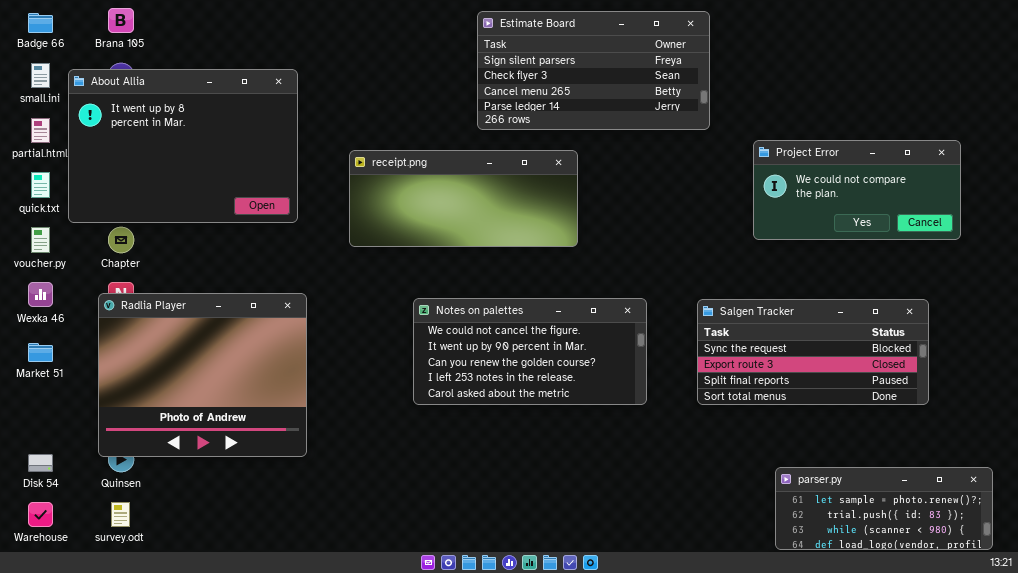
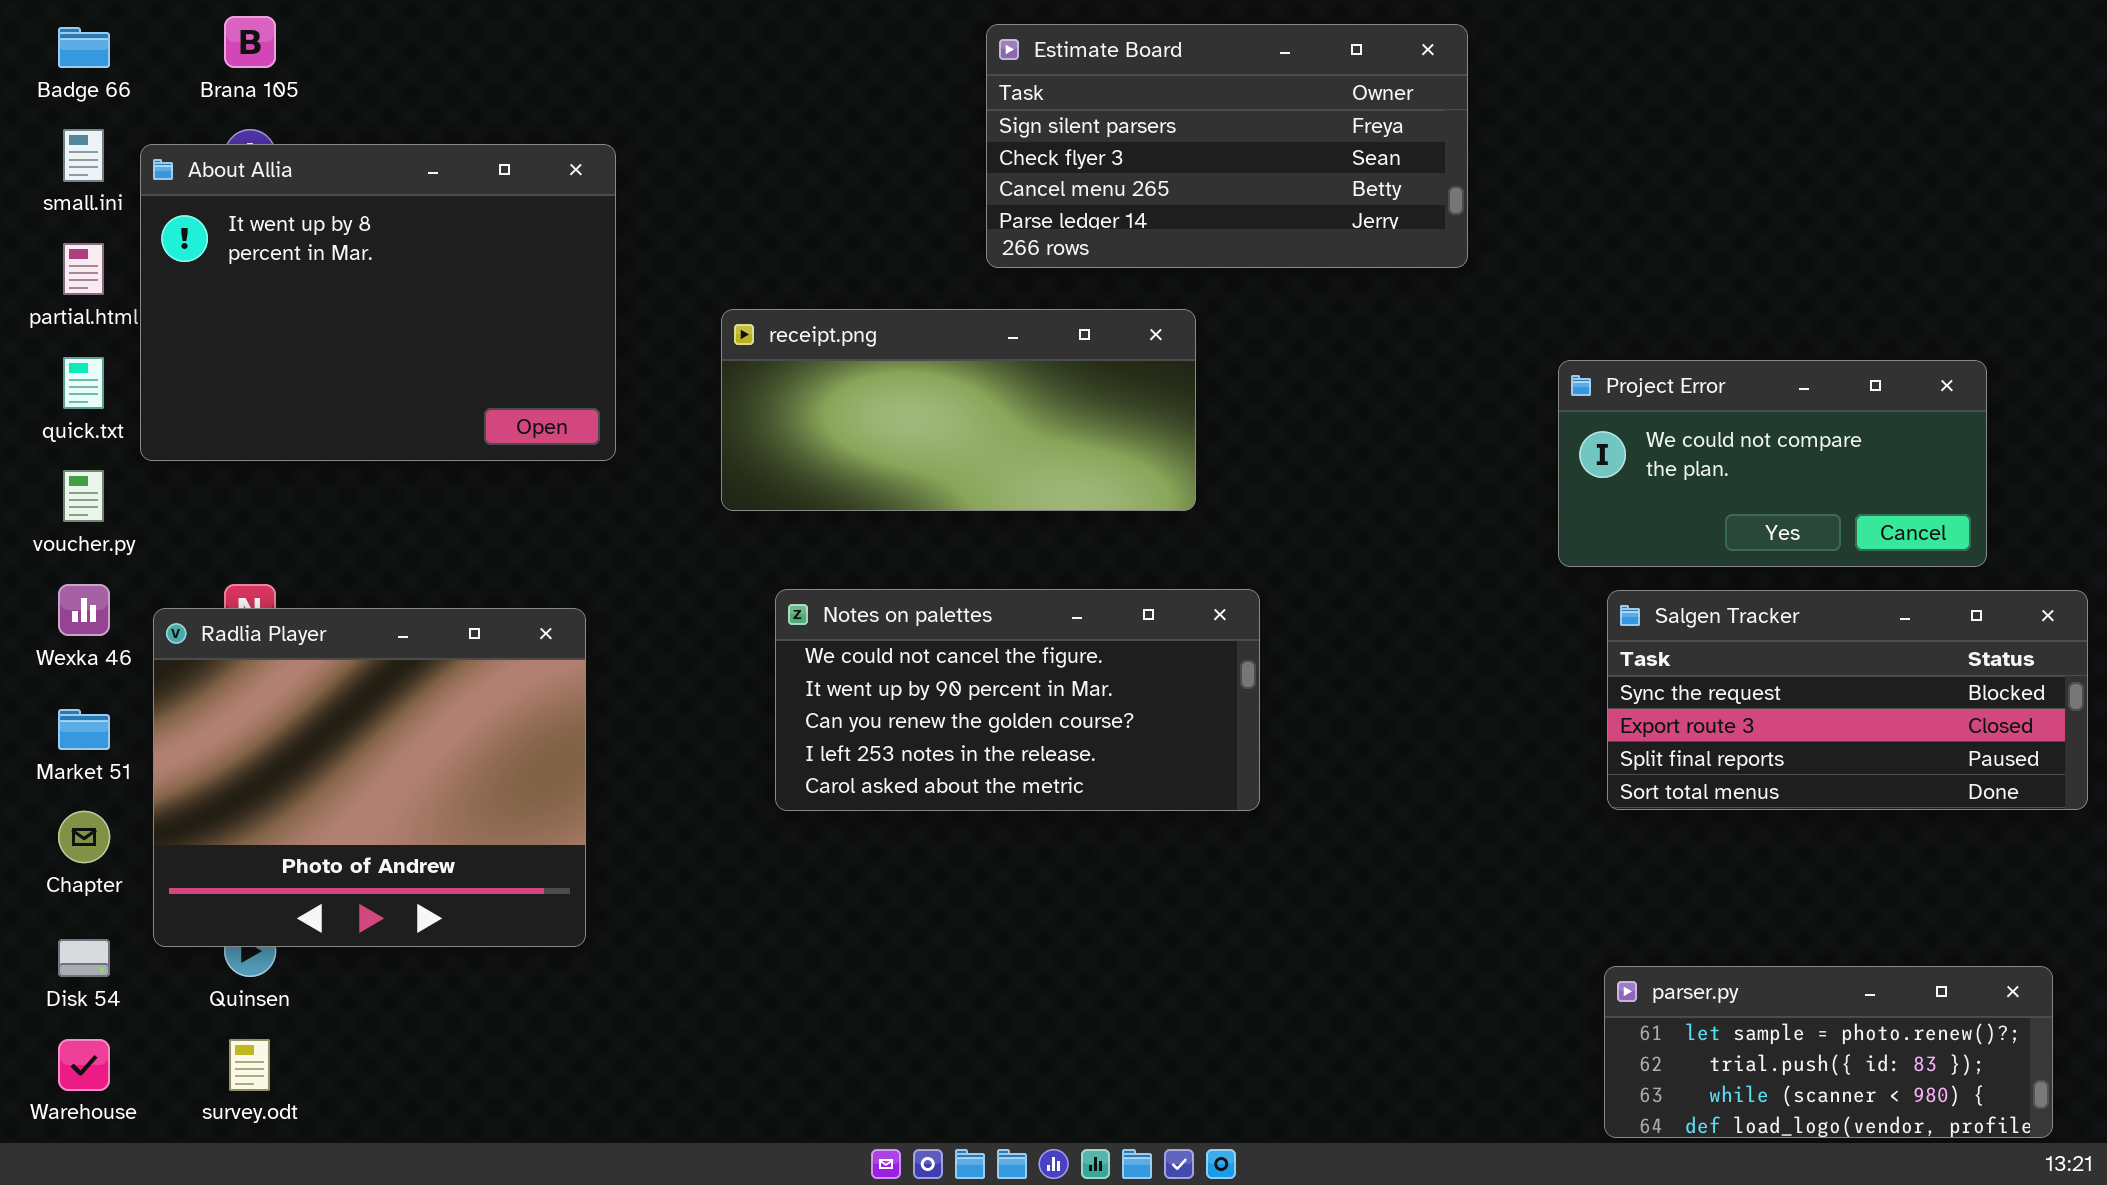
Project Error: [753,140,961,240] -> [1558,360,1987,567], moved
Chapter: [108,227,134,253] -> [58,811,110,863], moved
Radlia Player: [98,293,307,457] -> [153,608,586,947], moved
Notes on palettes: [413,298,647,405] -> [775,589,1260,811], moved
Salgen Tracker: [697,299,929,405] -> [1607,590,2088,810], moved

